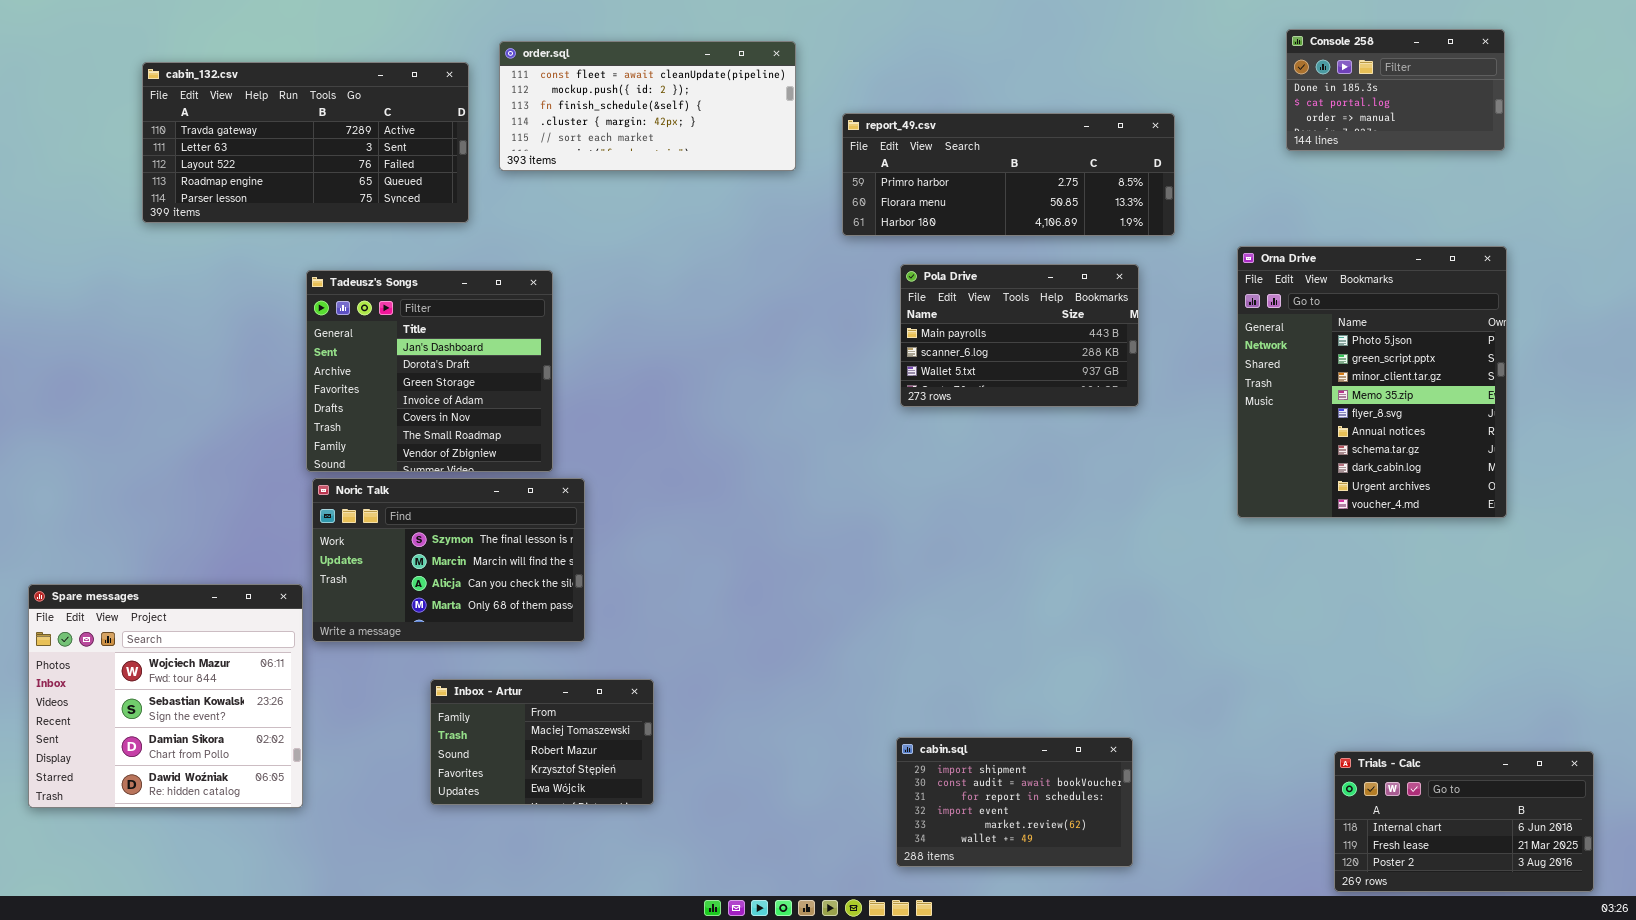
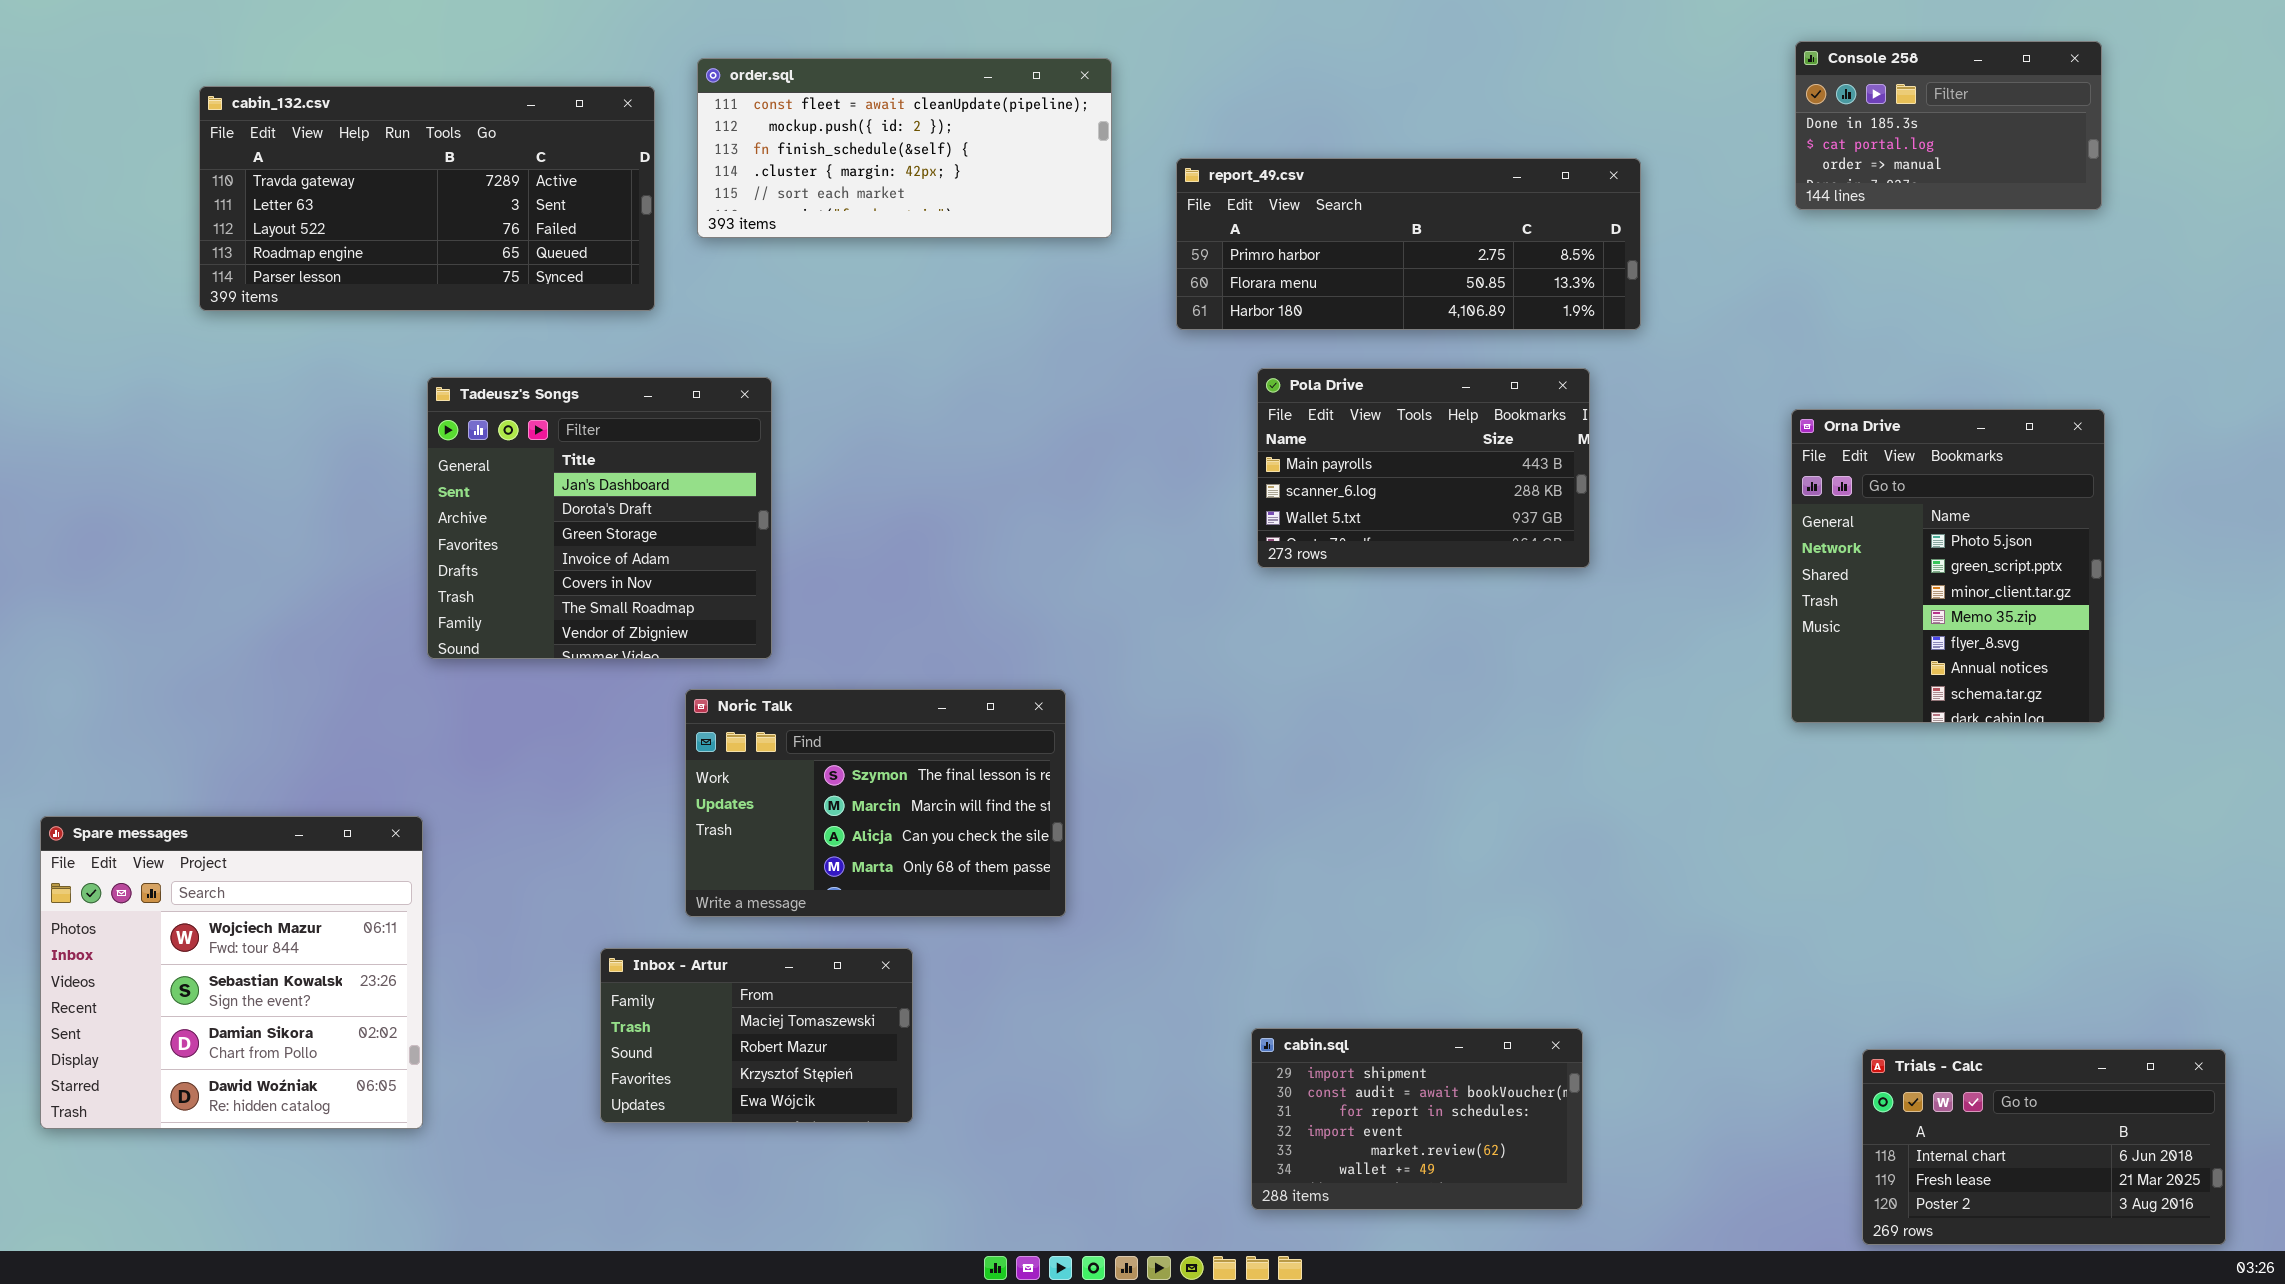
Orna Drive: [1237,246,1507,518] -> [1791,409,2105,723], resized
Noric Talk: [312,478,585,642] -> [685,689,1066,917], moved

